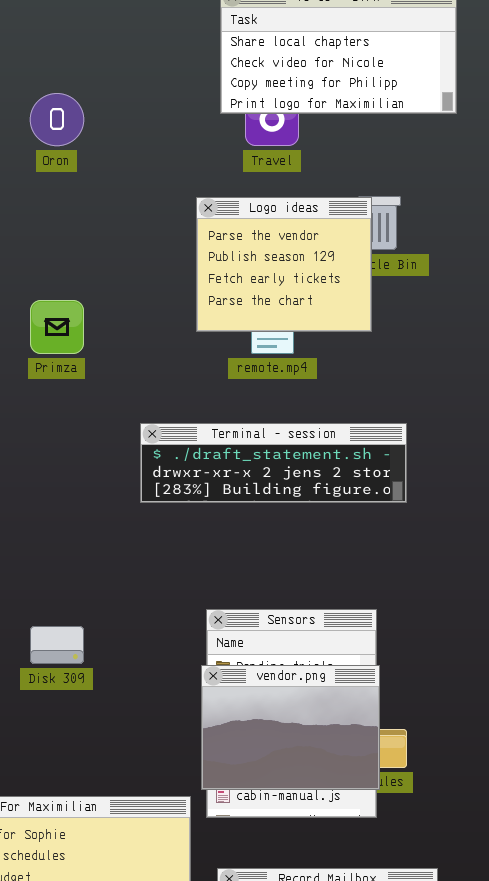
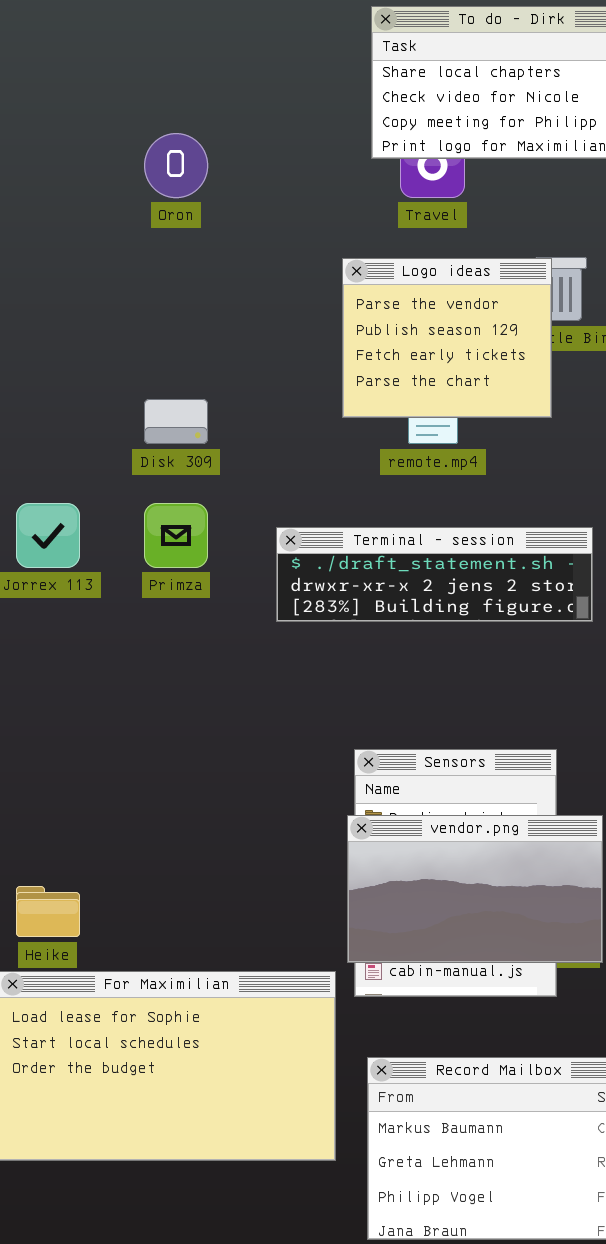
Primza: [30,300,84,354] -> [144,503,208,568], moved
Disk 309: [30,626,84,664] -> [144,399,208,444], moved
vendor.png: [201,665,380,790] -> [347,815,603,963], resized

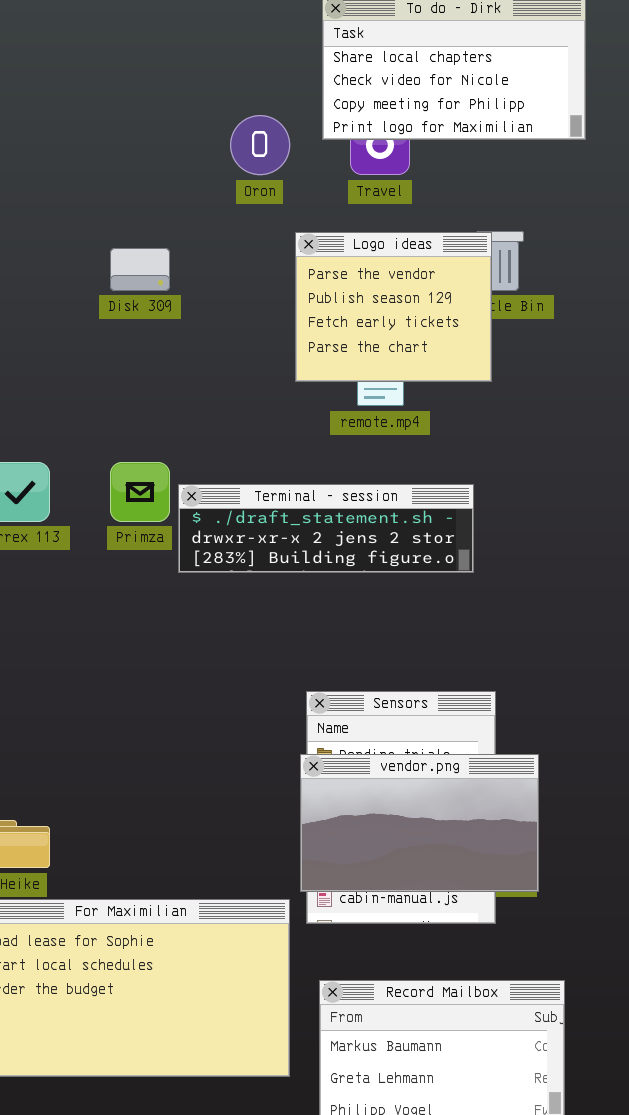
Oron: [144,133,208,198] -> [230,115,290,175], moved
Disk 309: [144,399,208,444] -> [110,248,170,291], moved
Terminal - session: [276,527,593,622] -> [178,484,474,573], moved

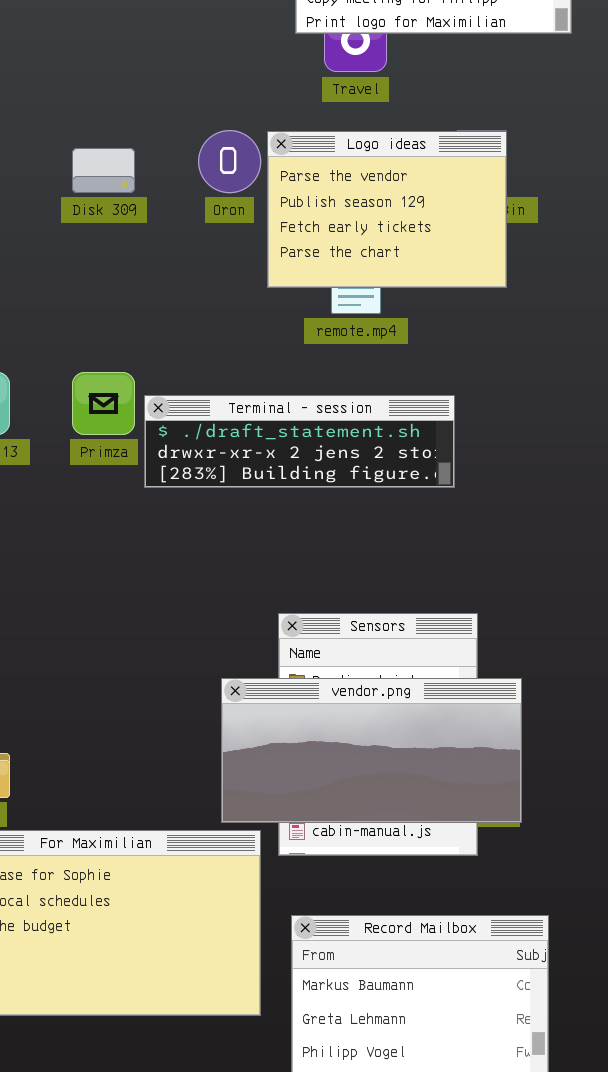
Oron: [230,115,290,175] -> [198,130,261,193], moved
Logo ideas: [295,232,492,382] -> [267,131,507,288], resized
vendor.png: [300,754,539,892] -> [221,678,522,823], resized

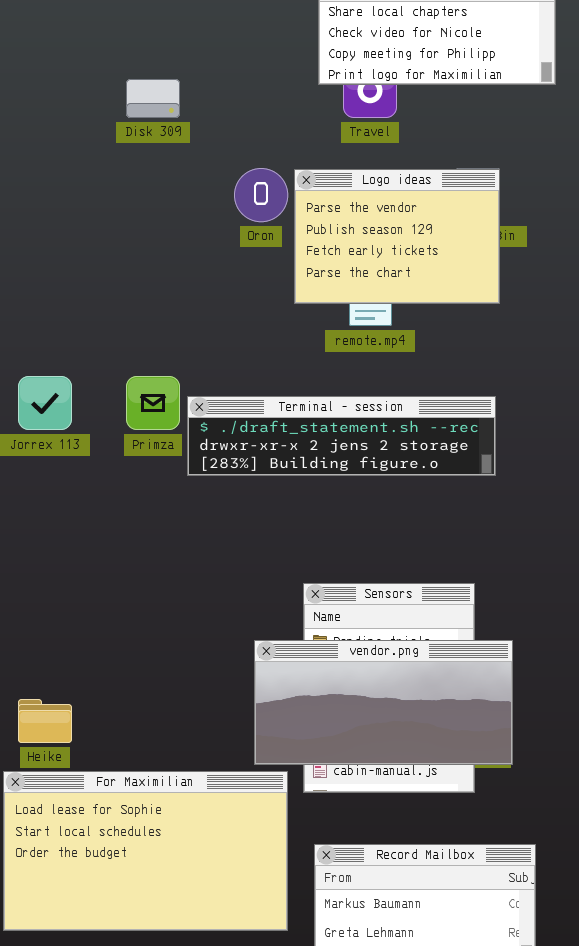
Disk 309: [72,148,135,193] -> [126,79,180,118], moved
Terminal - session: [144,395,455,488] -> [187,396,496,476], resized

